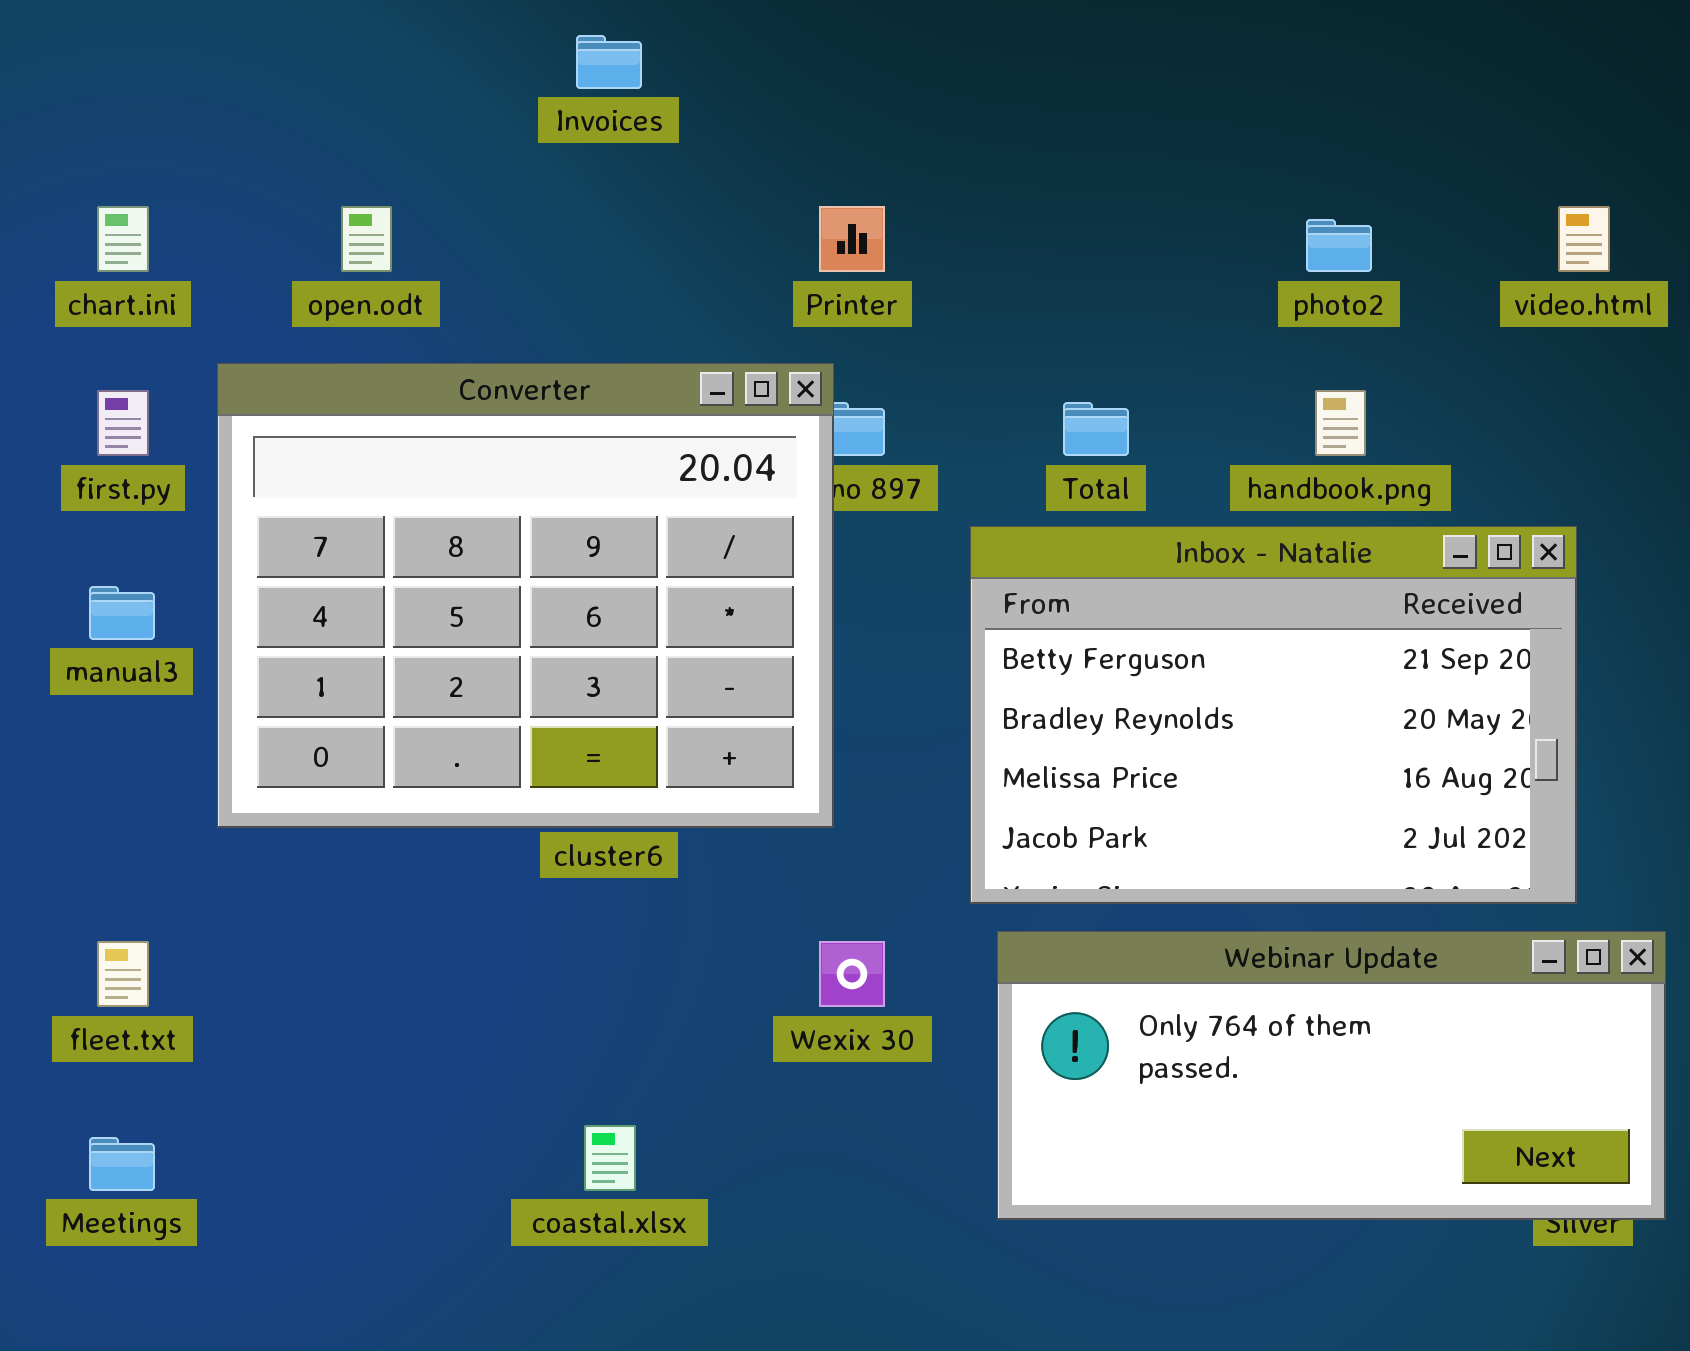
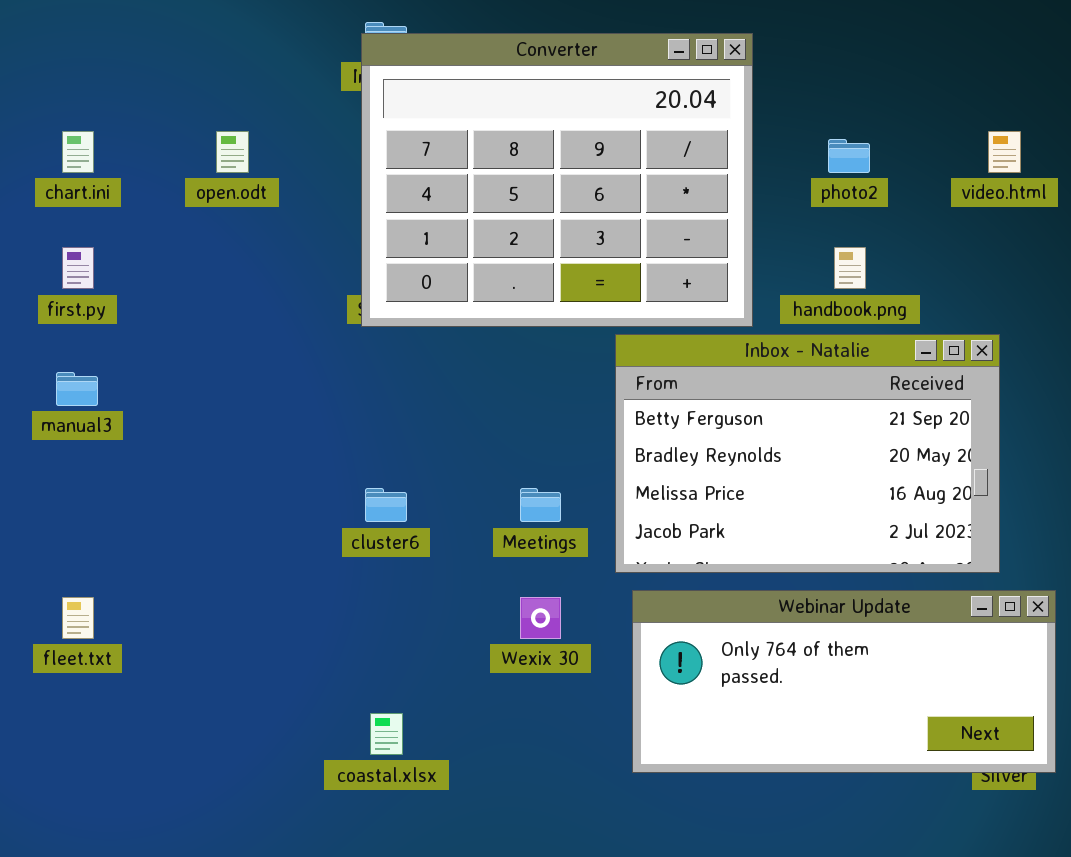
Converter: [217,363,834,828] -> [361,33,753,327], moved
Meetings: [89,1137,155,1191] -> [520,488,561,522], moved

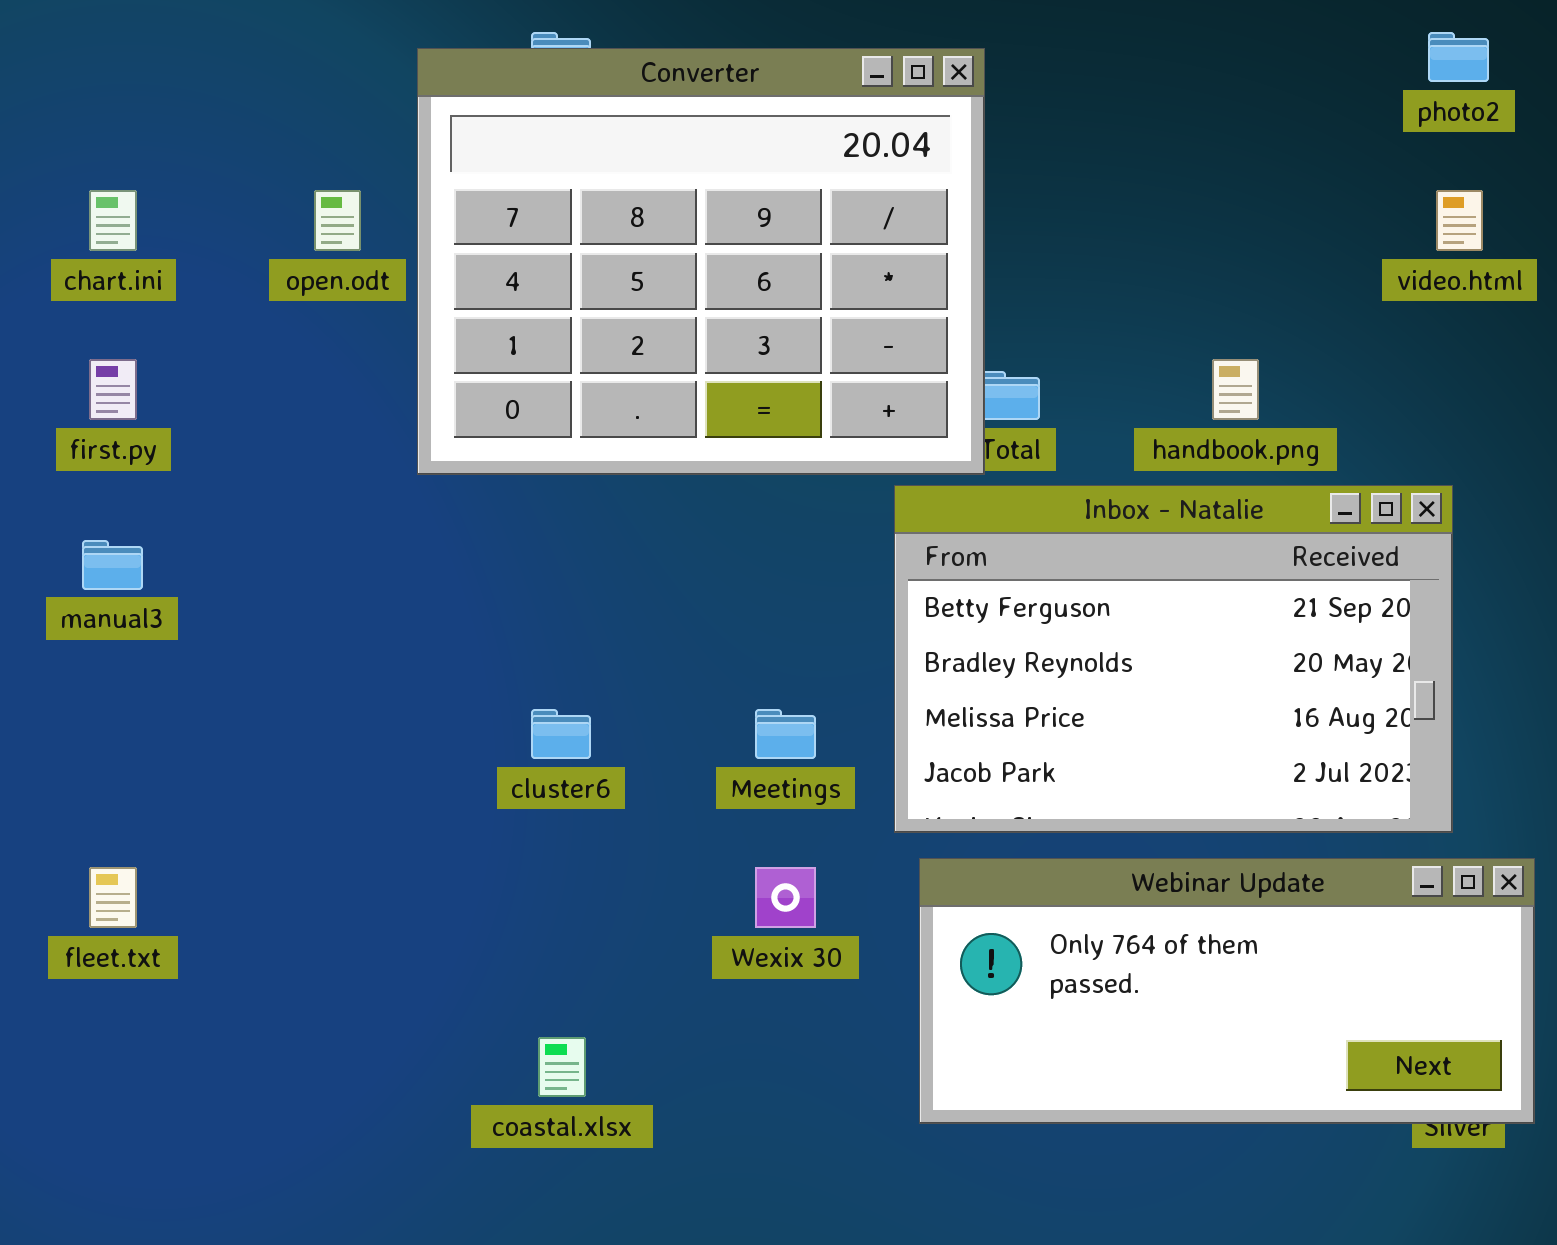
Converter: [361,33,753,327] -> [417,48,985,475], moved
photo2: [828,139,870,173] -> [1428,32,1489,82], moved

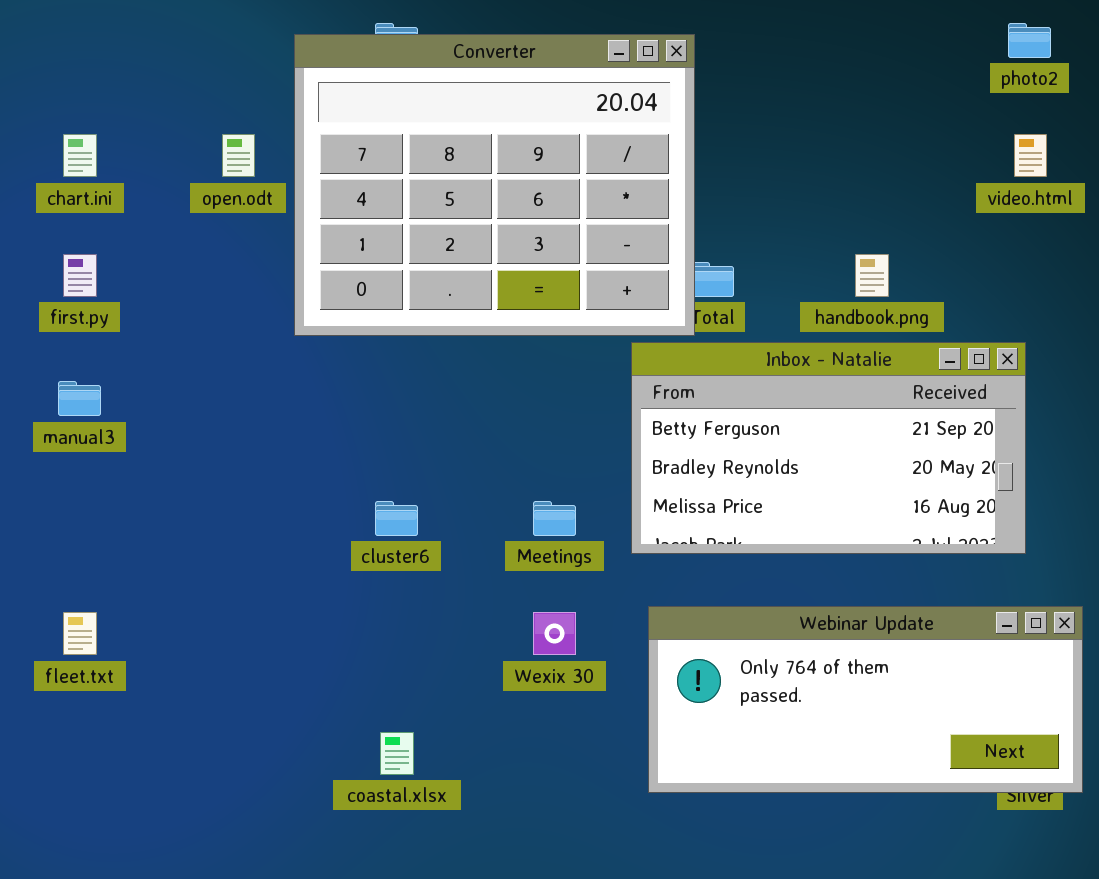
Inbox - Natalie: [894,485,1453,833] -> [631,342,1026,554], resized

